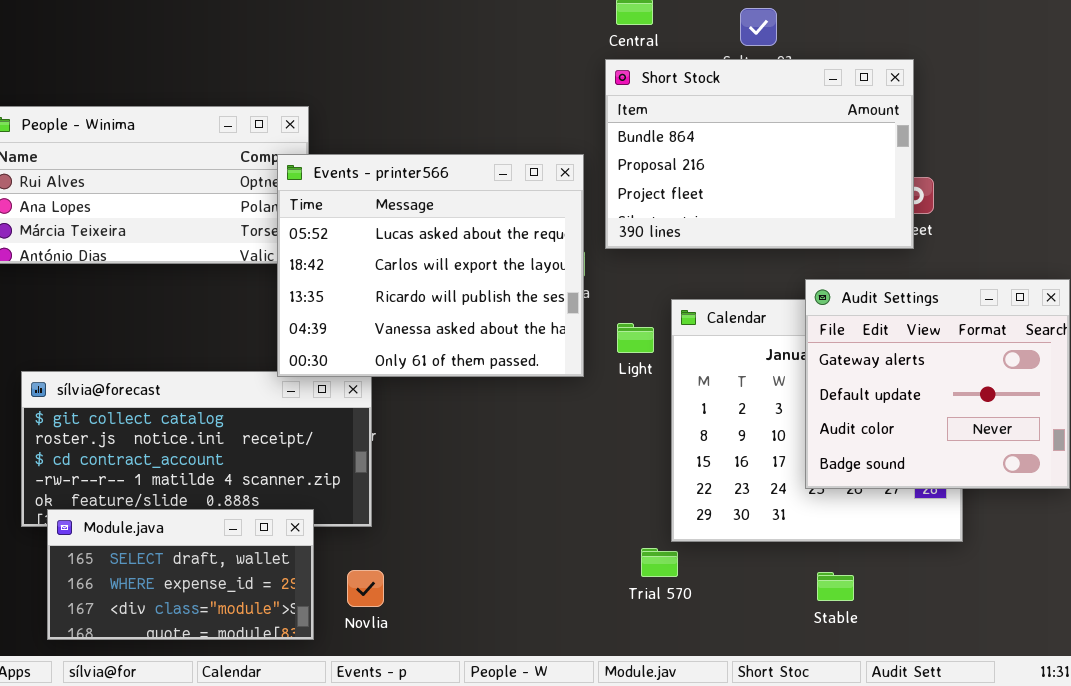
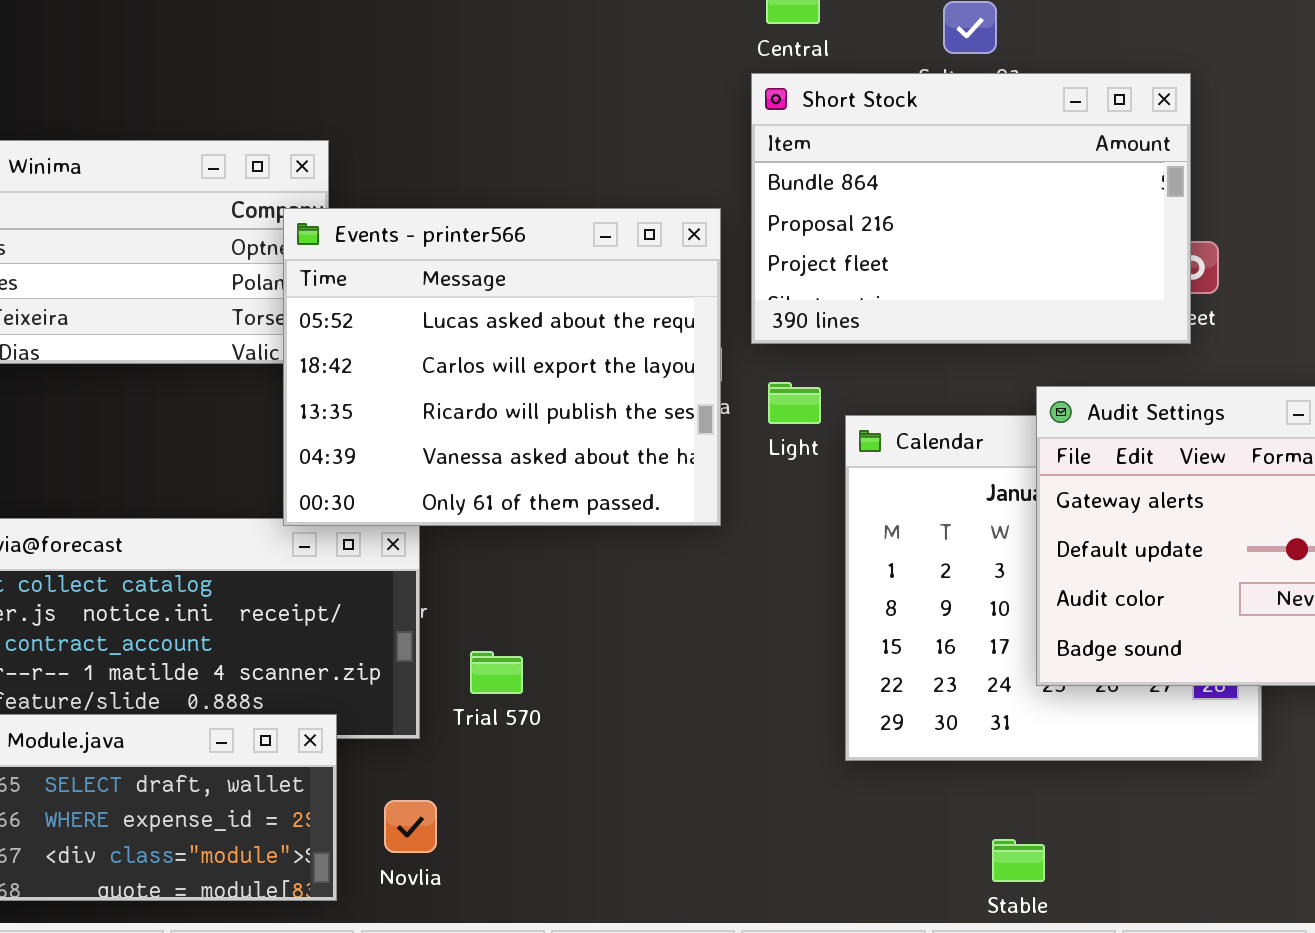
Light: [617,323,654,353] -> [768,382,821,424], moved
Trial 570: [641,548,678,577] -> [470,651,523,694], moved
Stable: [817,572,854,601] -> [992,839,1045,882], moved

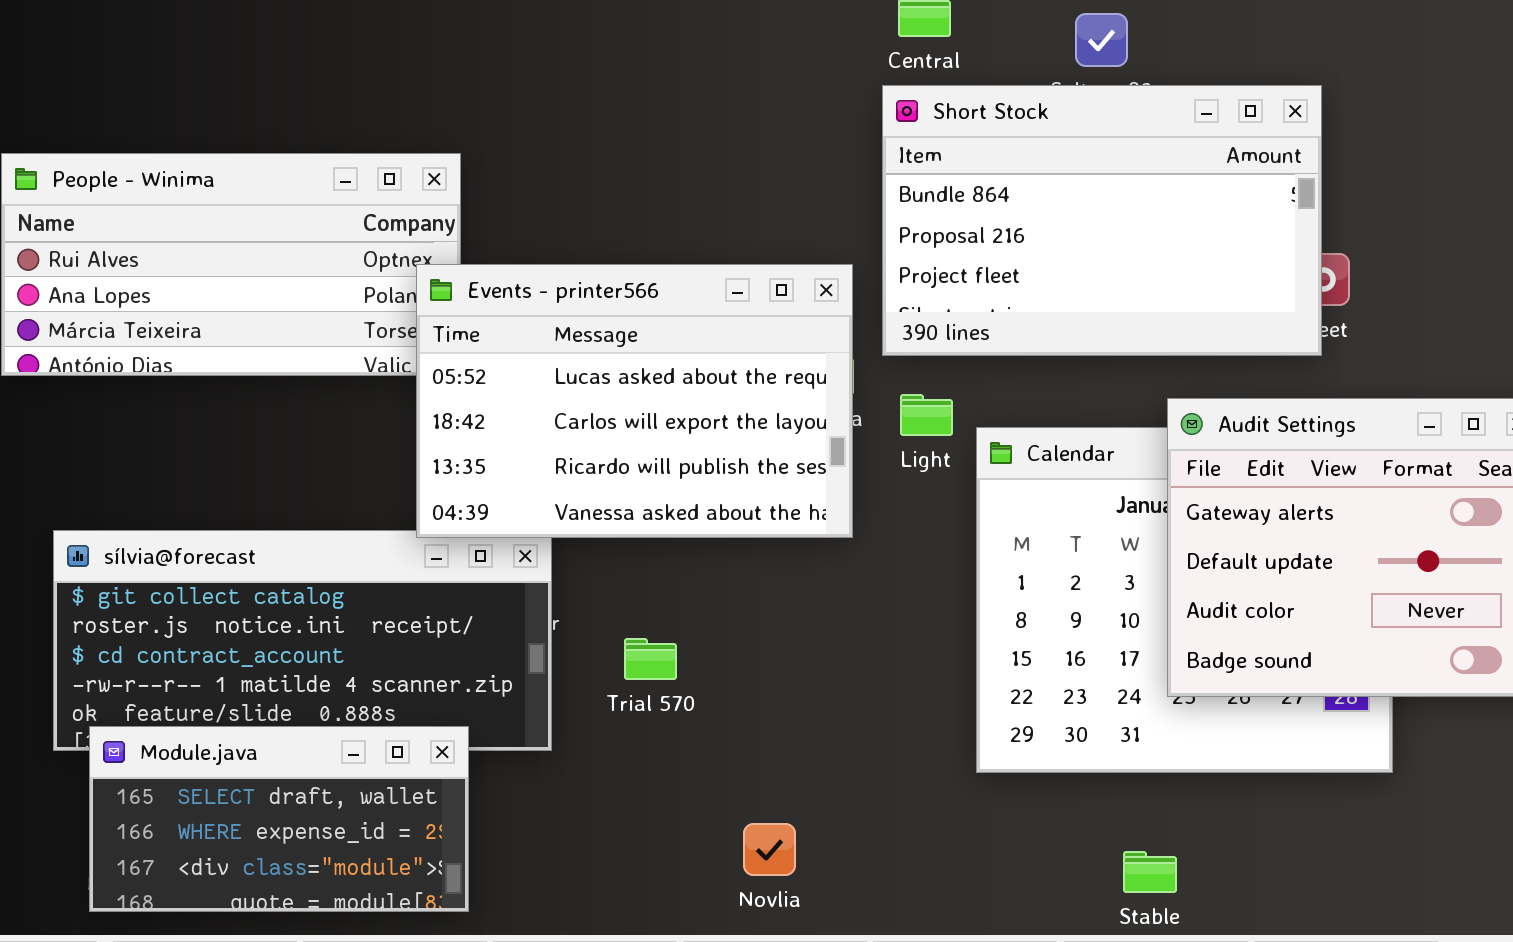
Events - printer566: [283,208,721,526] -> [416,264,853,538], resized
Trial 570: [470,651,523,694] -> [624,638,677,680], moved
Novlia: [384,800,437,853] -> [743,823,796,876], moved

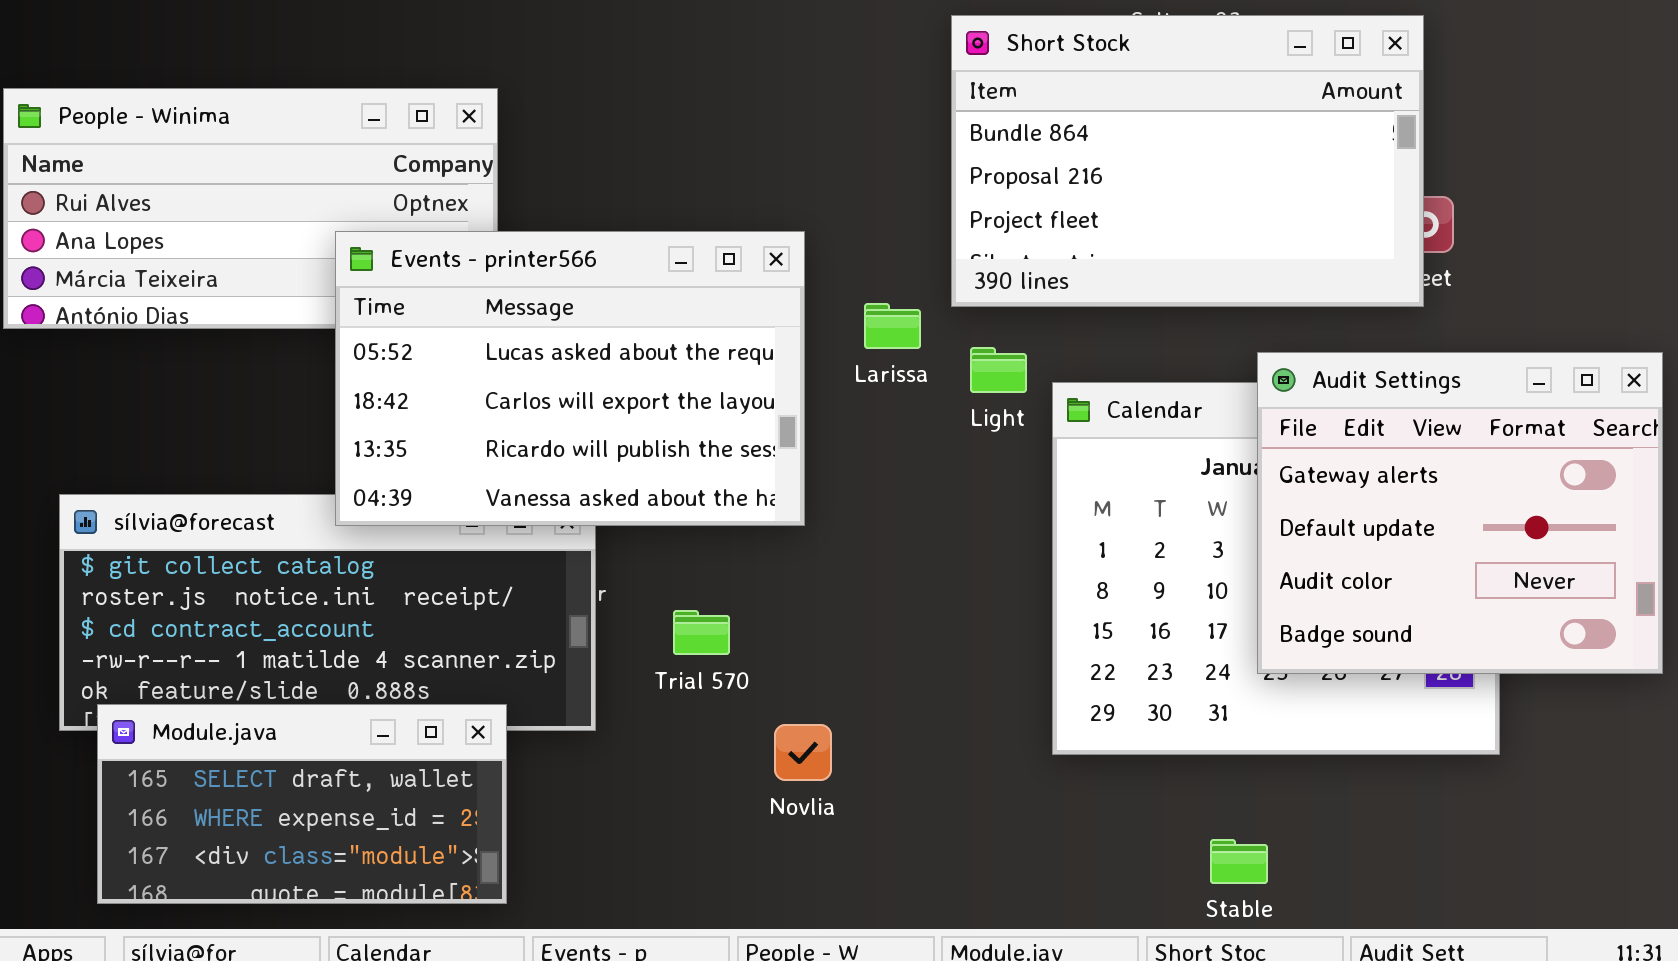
Events - printer566: [416,264,853,538] -> [335,231,805,526], moved
Novlia: [743,823,796,876] -> [774,724,832,781], moved

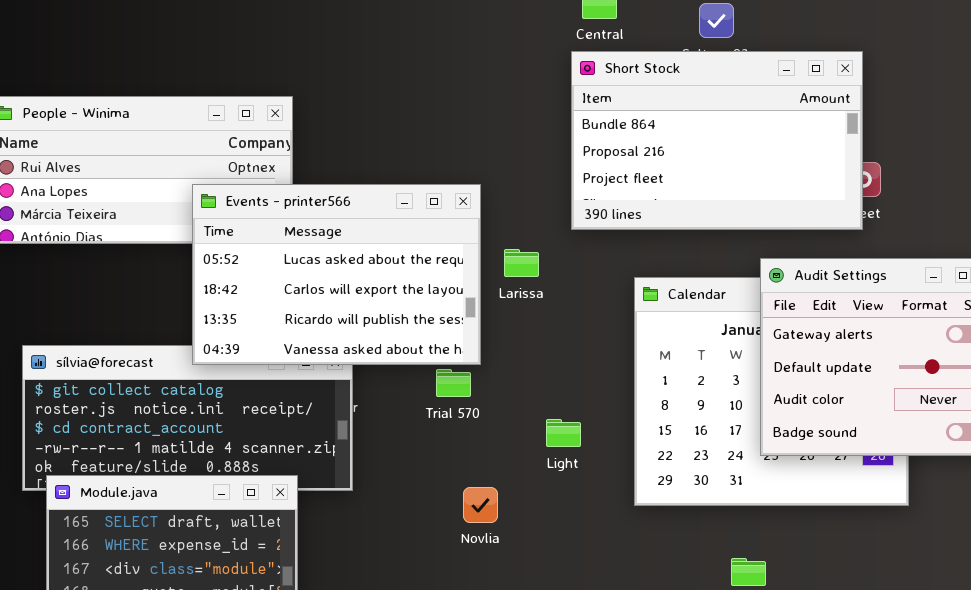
Larissa: [864,303,921,349] -> [504,249,539,277], moved
Light: [970,347,1027,393] -> [546,419,581,447], moved
Trial 570: [673,610,730,655] -> [436,369,471,397], moved

